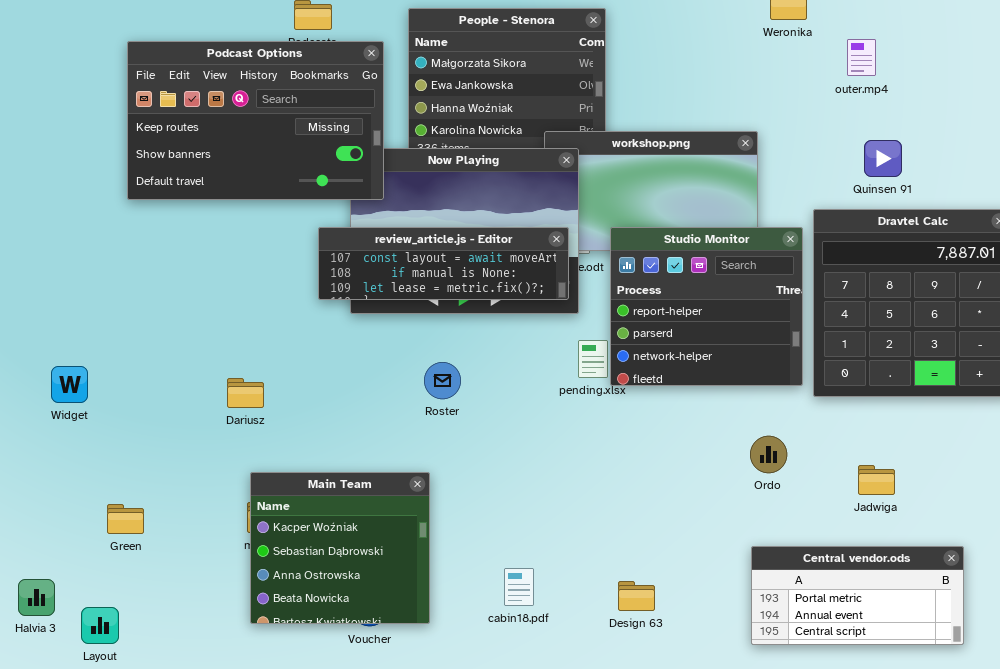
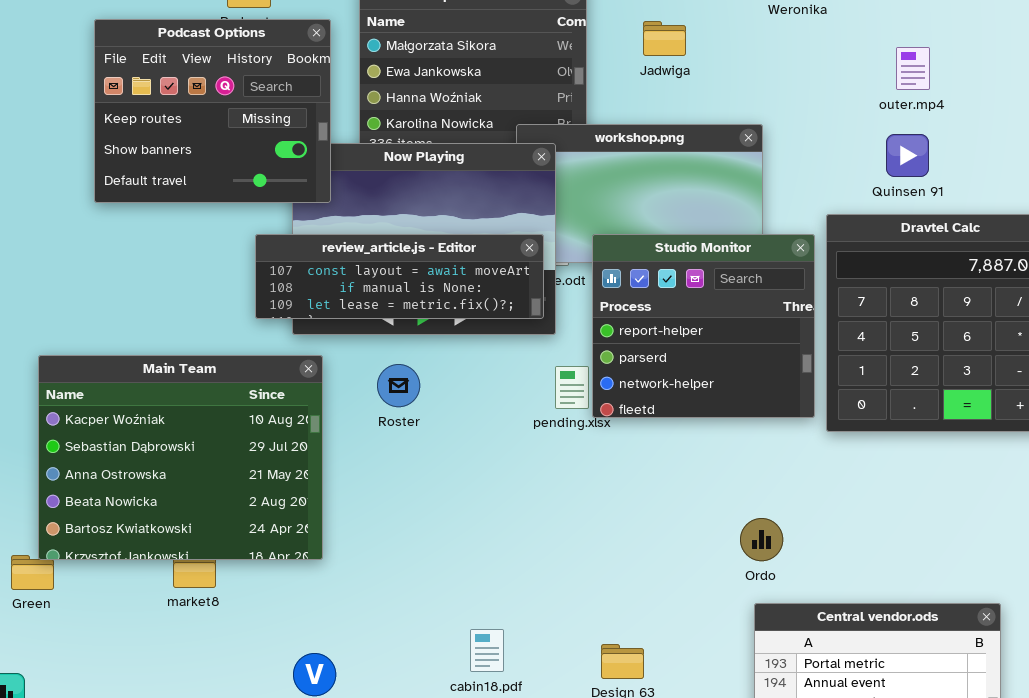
outer.mp4: [847,39,876,76] -> [896,47,930,90], moved
Podcast Options: [127,41,384,200] -> [94,19,331,203], resized
Roster: [424,362,461,399] -> [377,364,420,407], moved
Ordo: [750,436,787,473] -> [740,518,783,561], moved
Jadwiga: [858,465,895,495] -> [643,21,686,56], moved
Main Team: [250,472,430,624] -> [38,355,323,560], moved, resized

